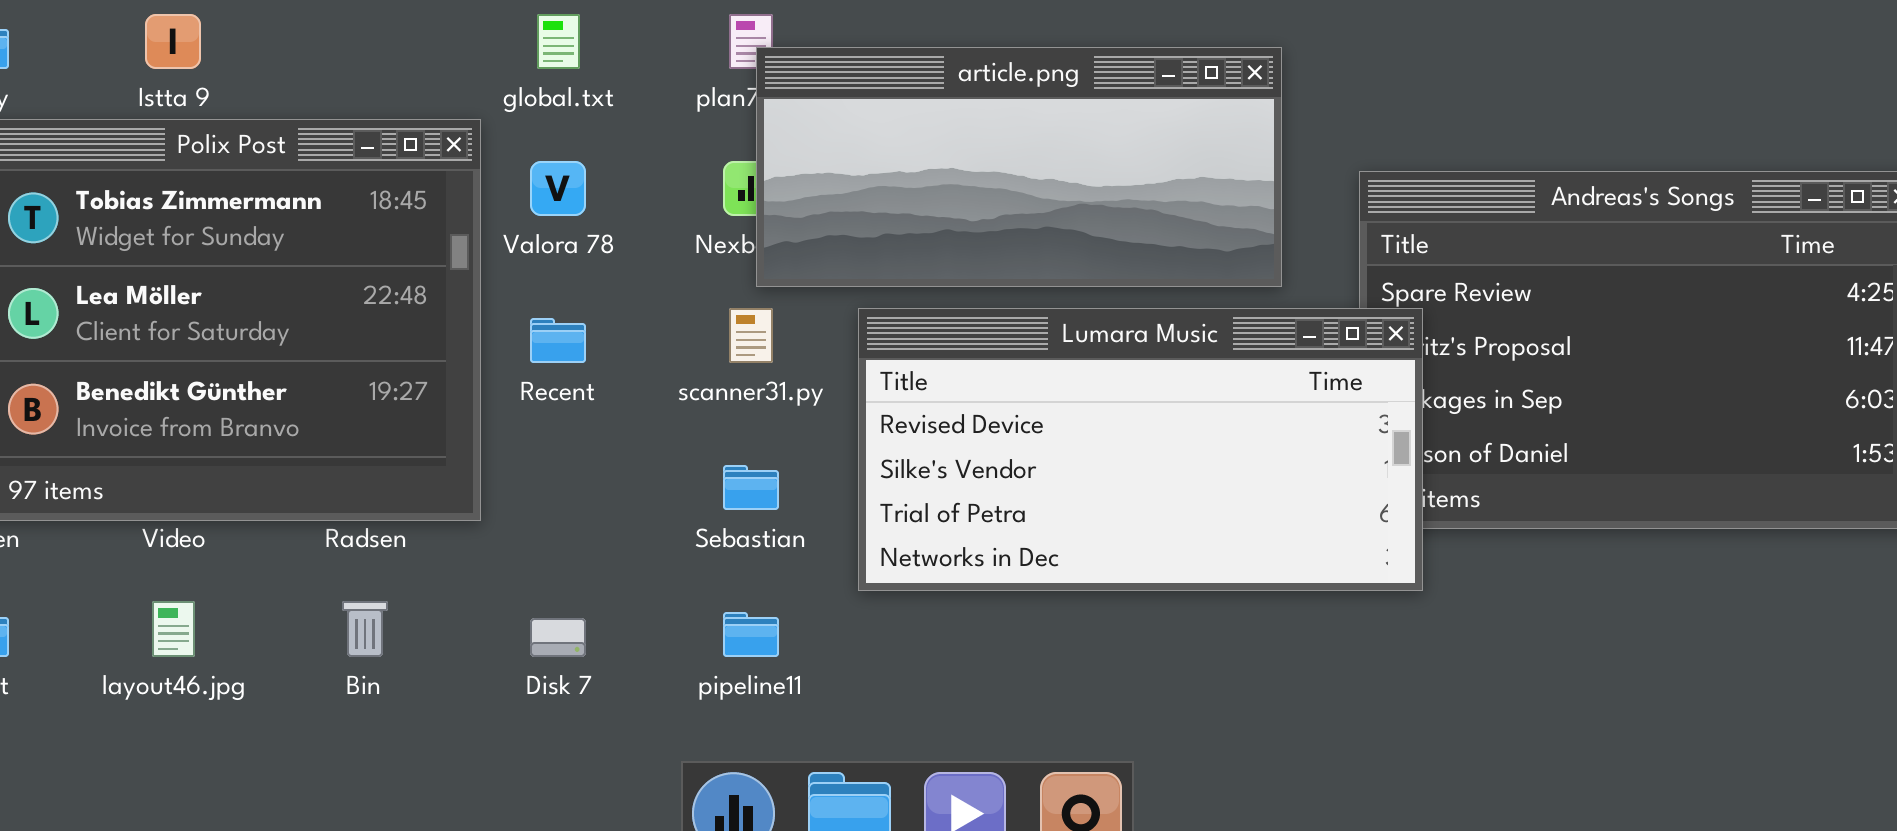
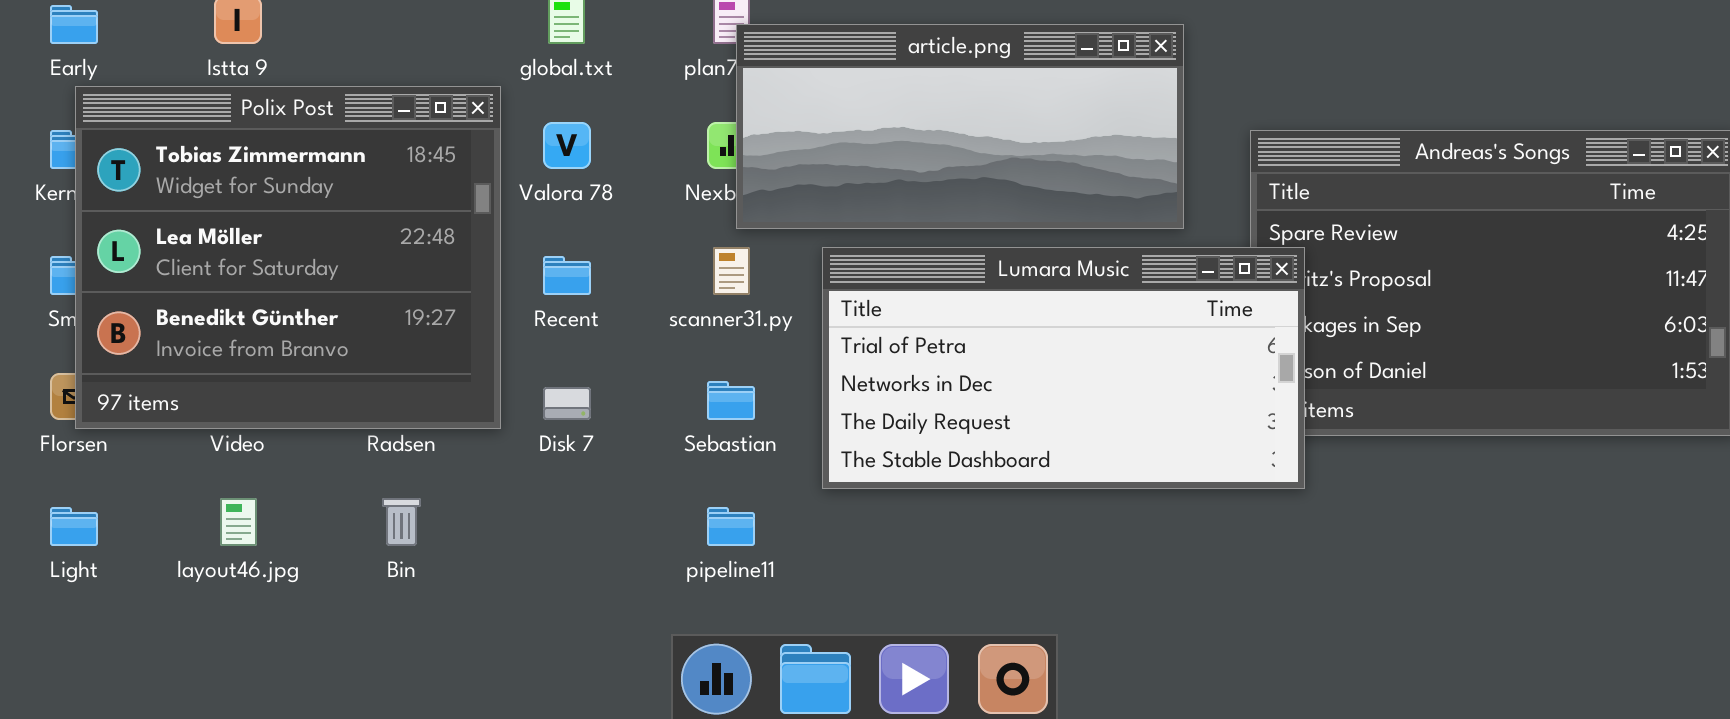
Lumara Music: [858,308,1423,591] -> [822,247,1305,489], scrolled down 2 rows
Disk 7: [530,618,586,657] -> [543,387,591,420], moved

